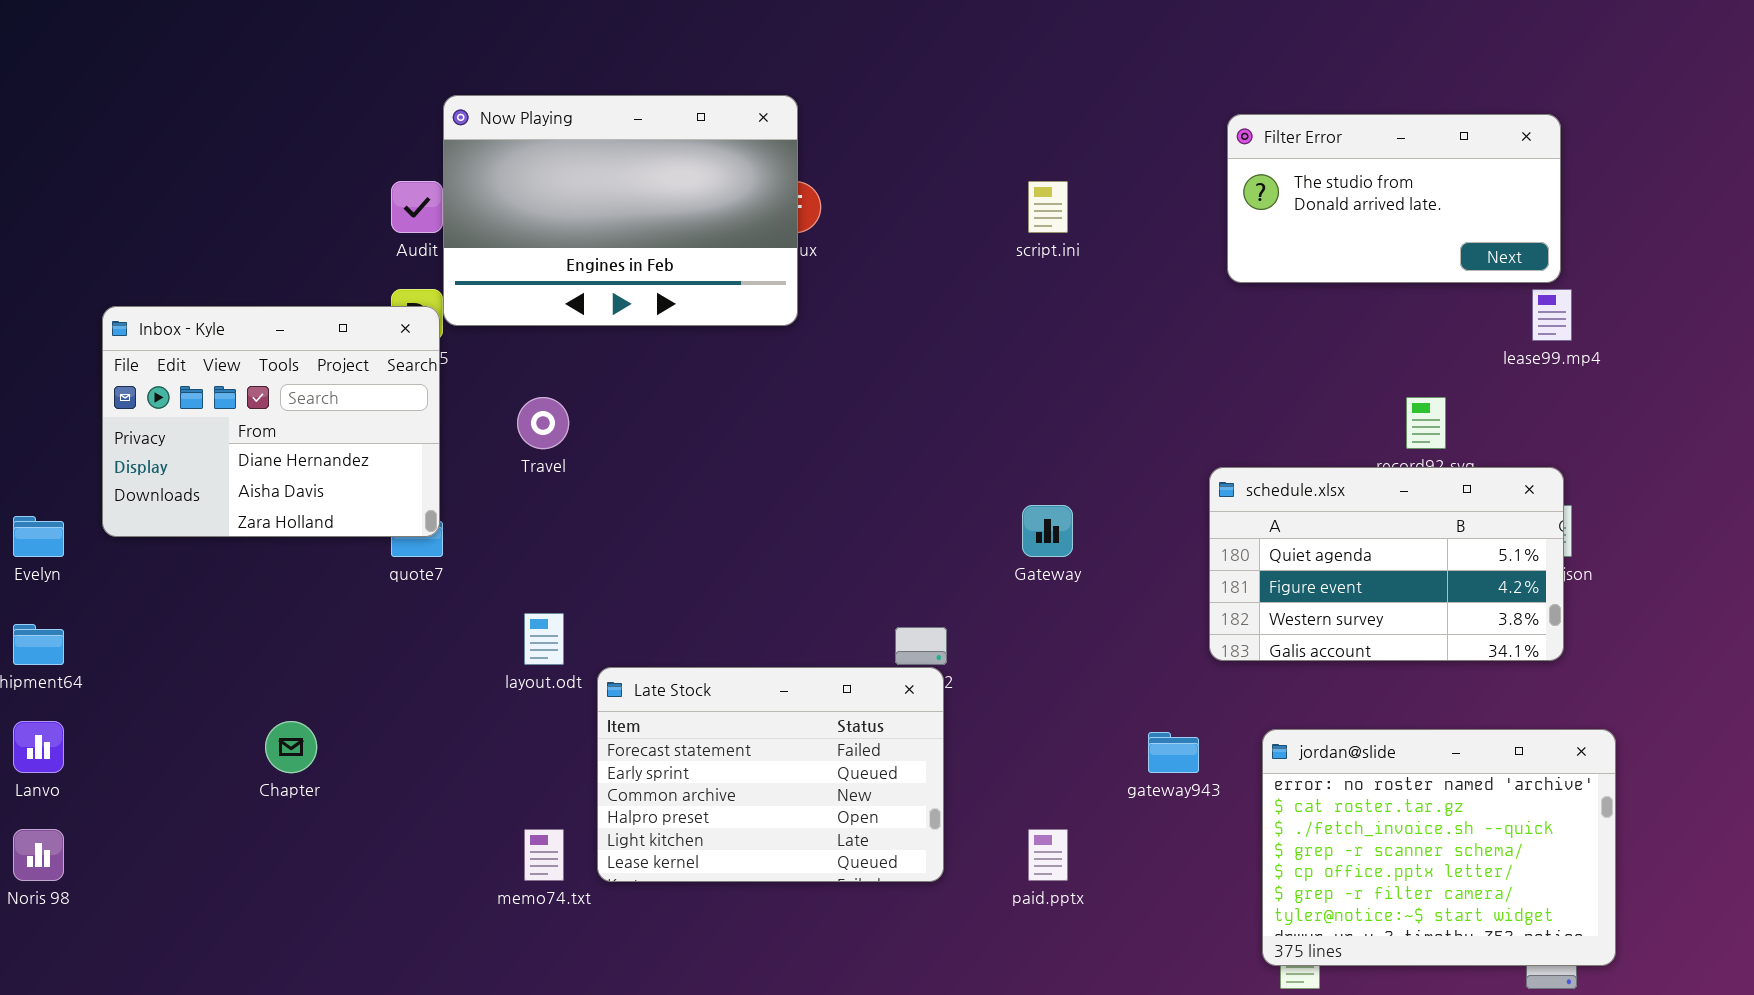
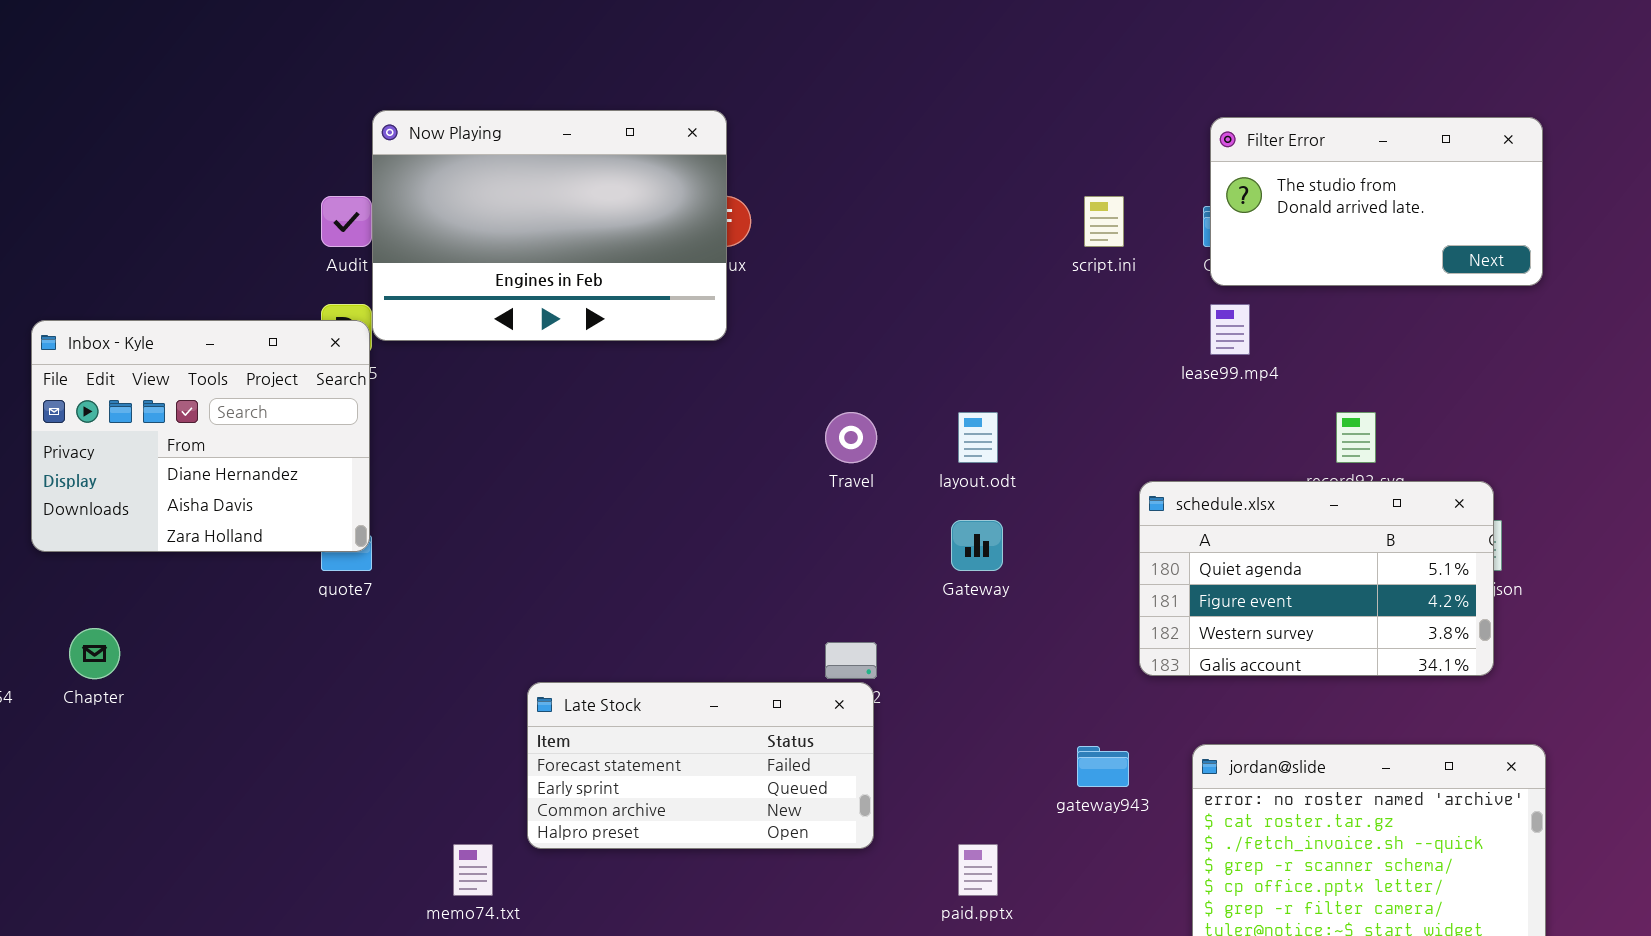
Filter Error: [1227,114,1561,283] -> [1210,117,1543,286], moved
script.ini: [1028,181,1068,233] -> [1084,196,1124,247], moved
lease99.mp4: [1532,289,1572,341] -> [1210,304,1250,355], moved
Travel: [517,397,569,449] -> [825,412,877,463], moved
layout.odt: [524,613,564,665] -> [958,412,998,463], moved
Late Stock: [597,667,944,882] -> [527,682,874,849], resized
Chapter: [265,721,317,773] -> [69,628,120,679], moved

